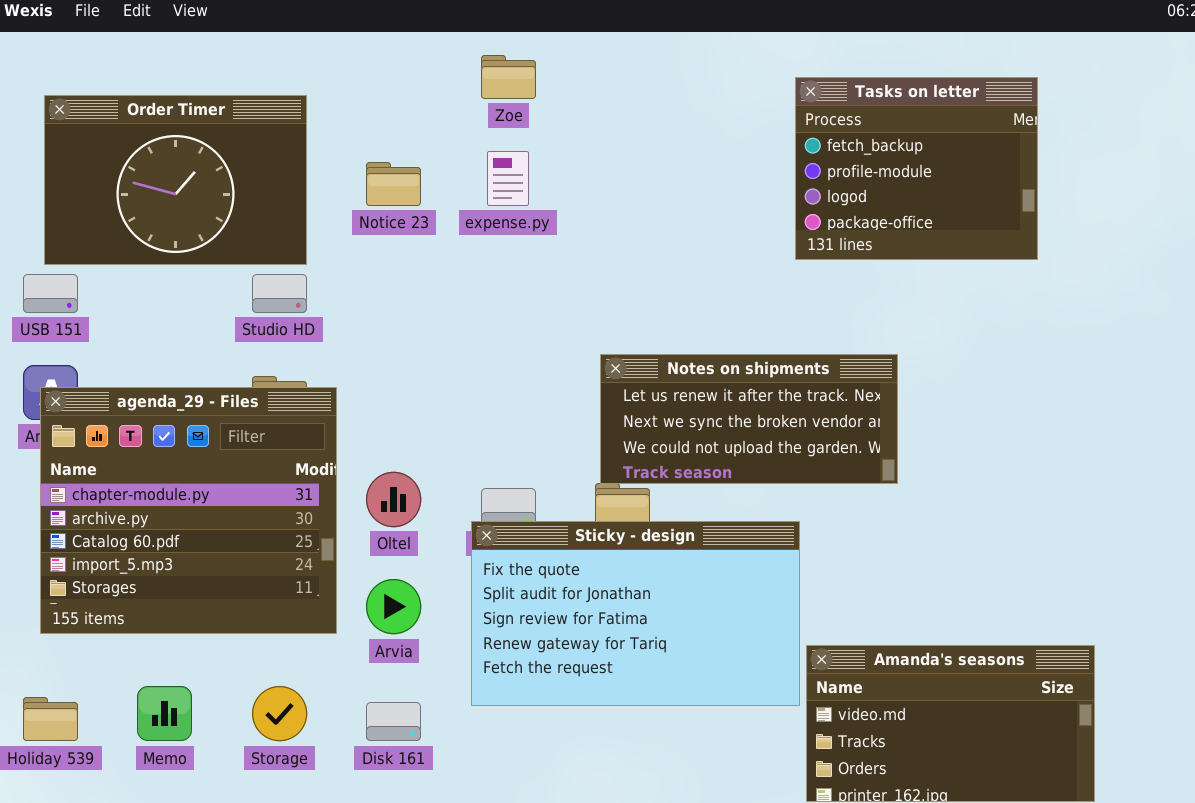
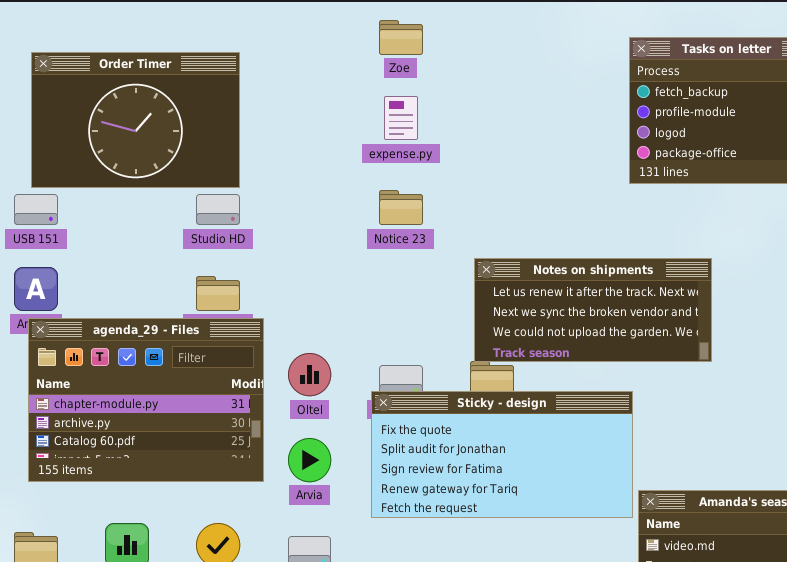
Notice 23: [366,162,421,206] -> [379,190,423,225], moved
agenda_29 - Files: [40,387,337,634] -> [28,318,264,482], resized
Sticky - design: [471,521,800,706] -> [371,391,633,518], resized

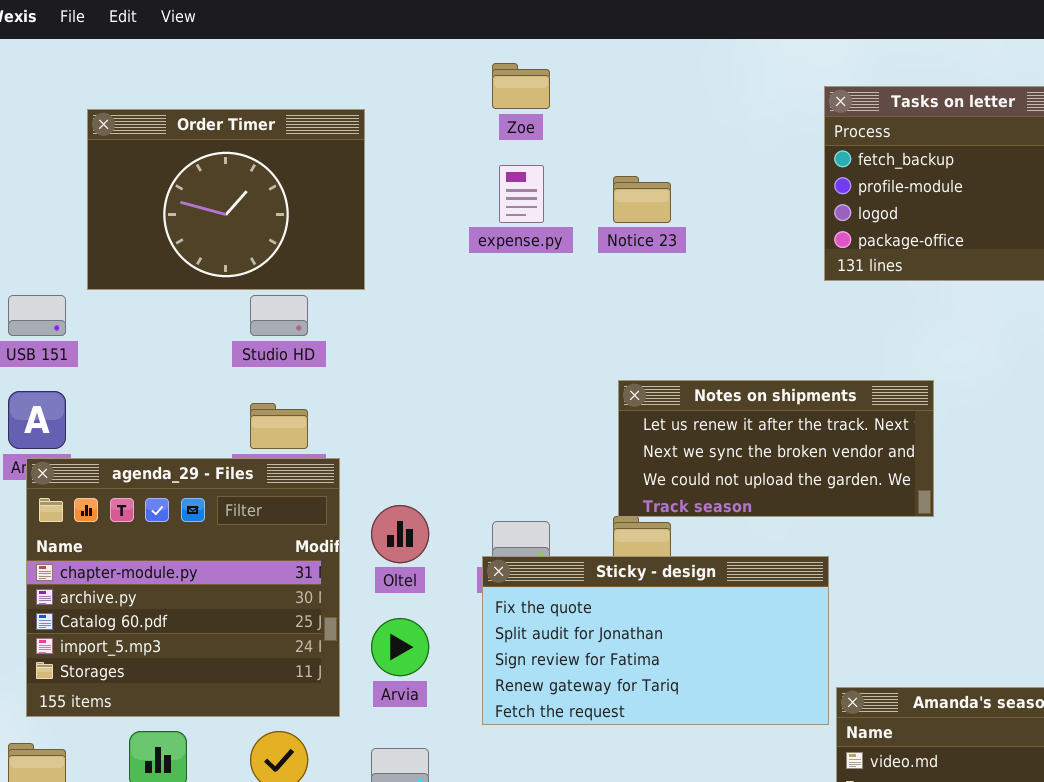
Order Timer: [31,52,240,188] -> [87,109,365,290], moved
Notice 23: [379,190,423,225] -> [613,176,671,223], moved
agenda_29 - Files: [28,318,264,482] -> [26,458,340,717], resized

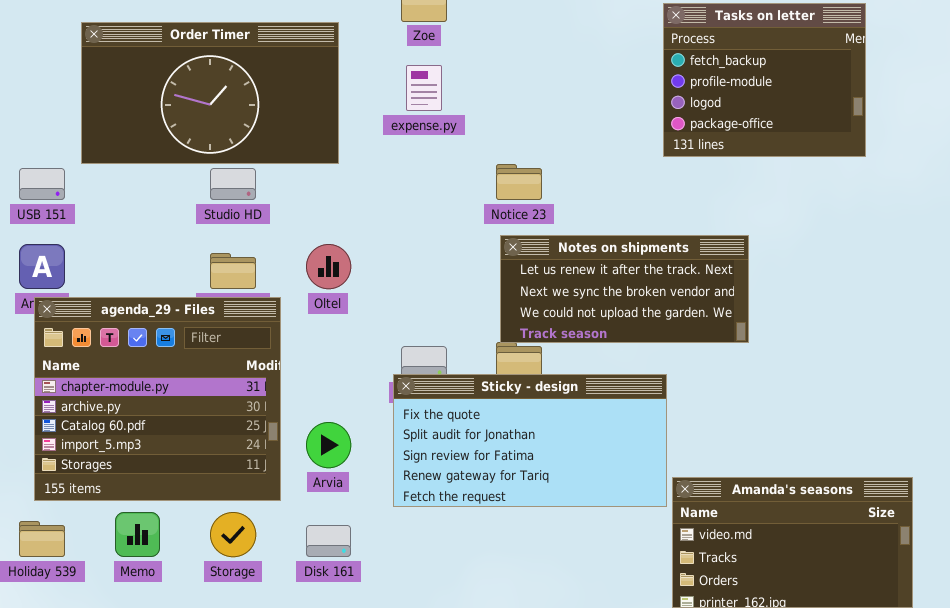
Order Timer: [87,109,365,290] -> [81,22,339,164], resized
Notice 23: [613,176,671,223] -> [496,164,542,200], moved
Oltel: [371,505,429,563] -> [306,244,351,289], moved

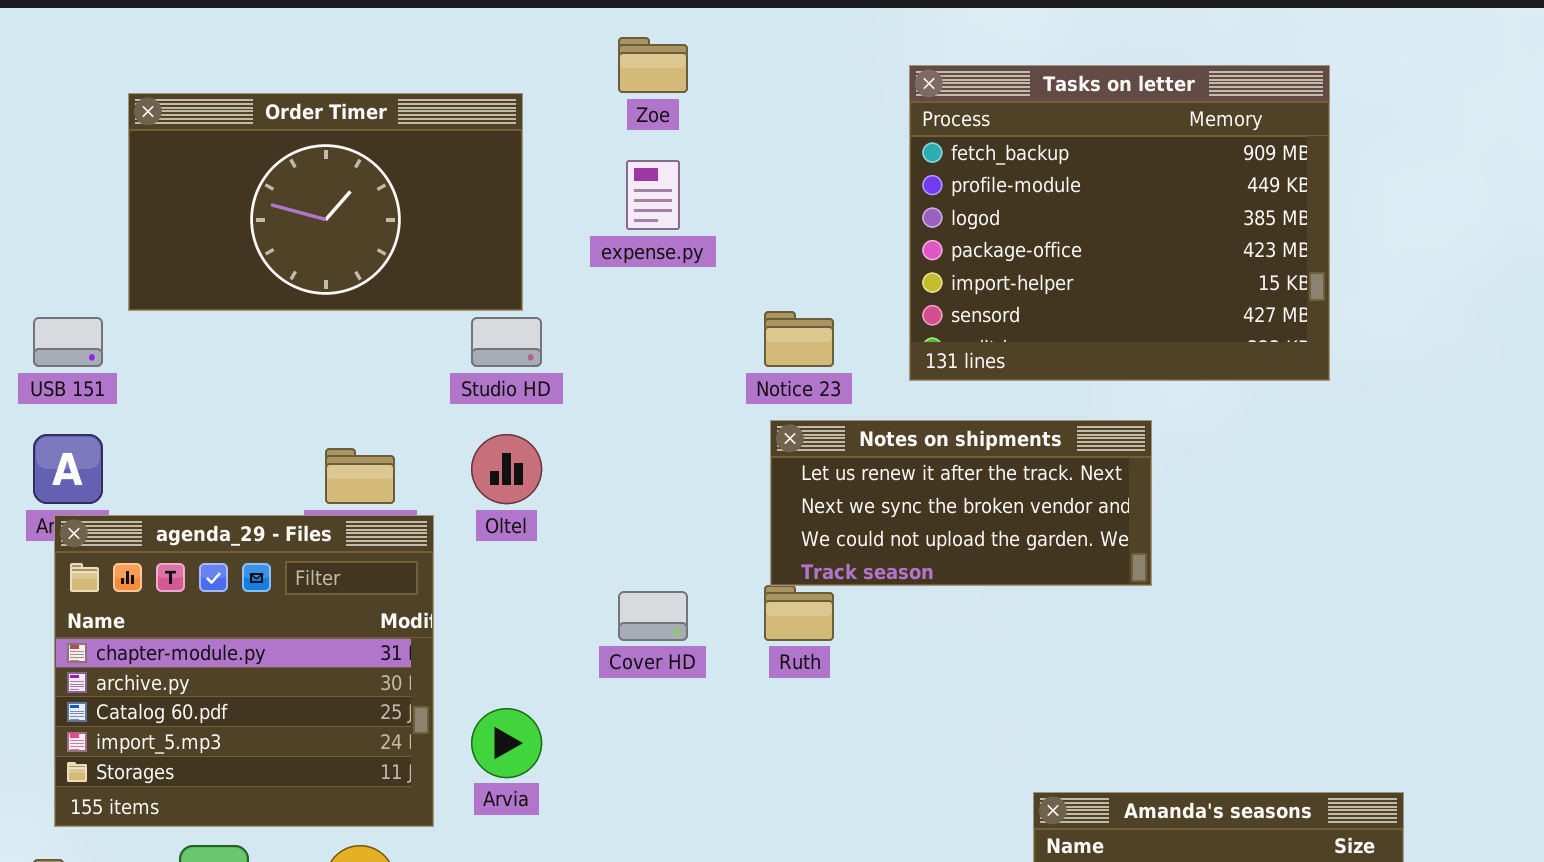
Tasks on letter: [663,3,866,157] -> [909,65,1330,381], resized
Studio HD: [210,168,256,200] -> [471,317,542,367], moved
Sticky - design: [393,374,667,507] -> none, closed

